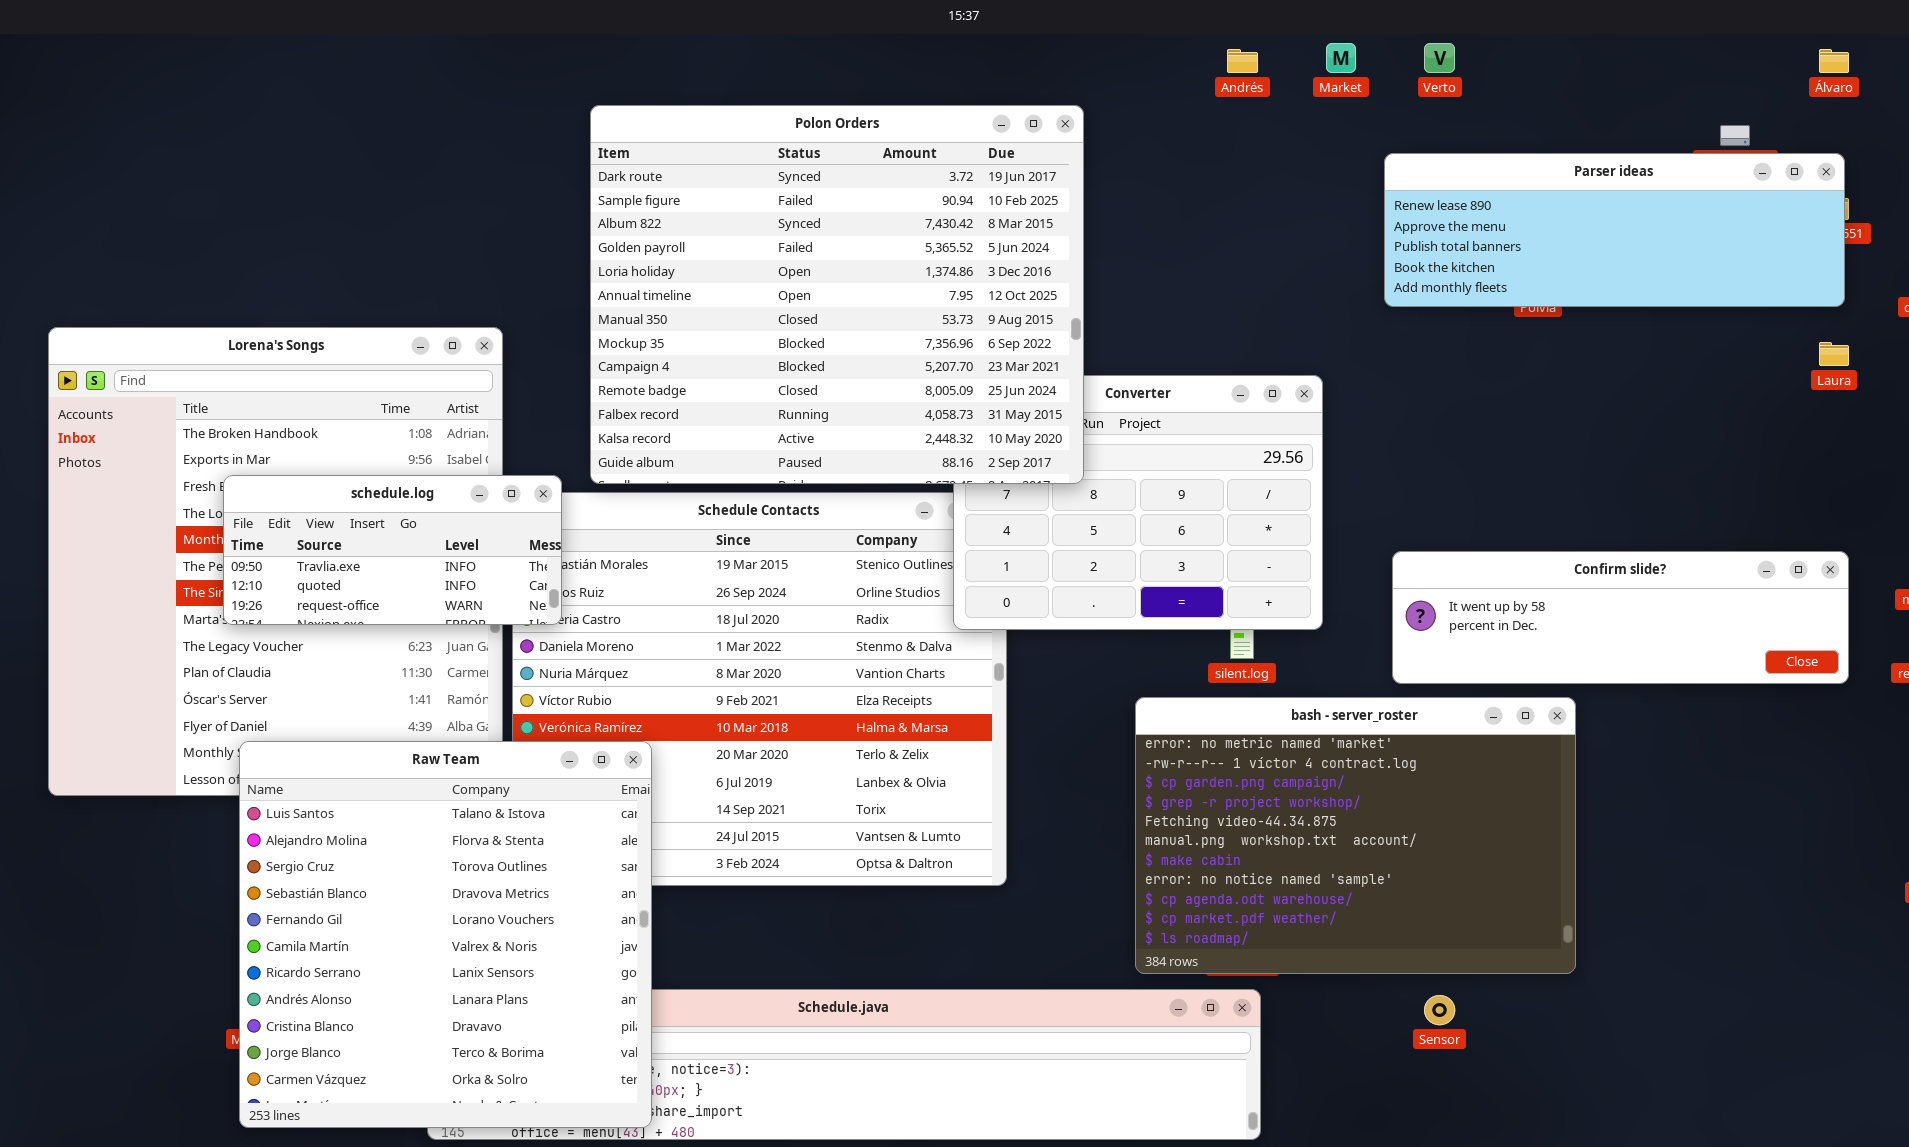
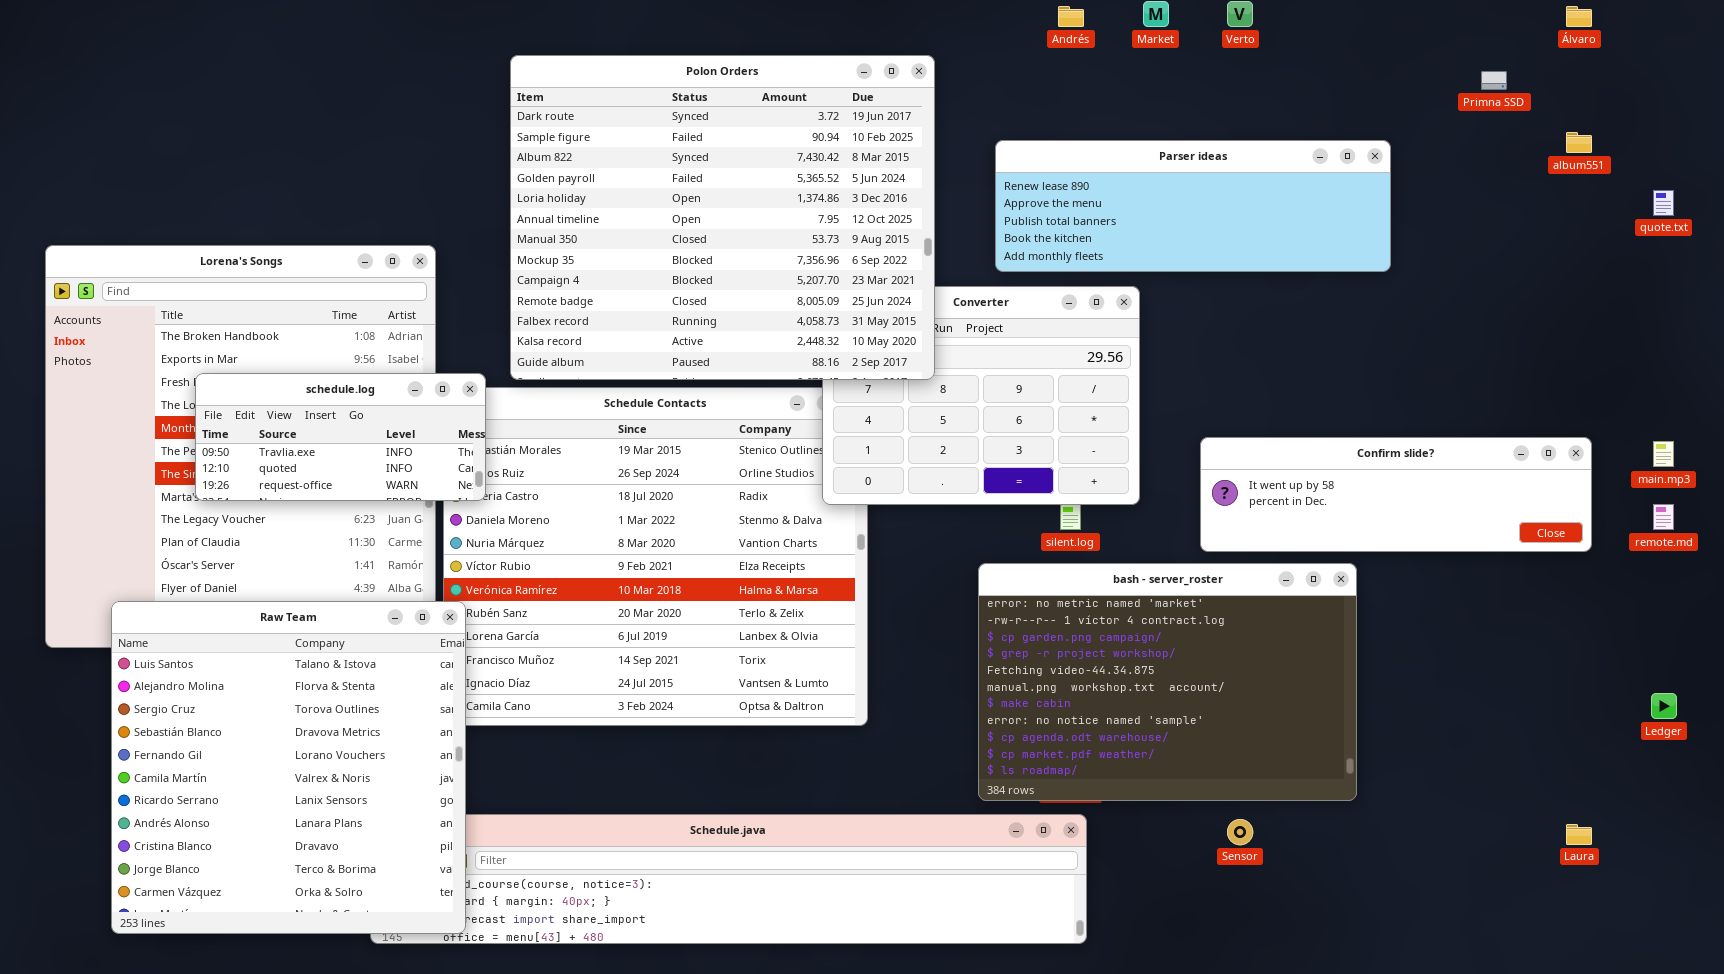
Parser ideas: [1384,153,1845,307] -> [995,140,1391,272], moved
Laura: [1819,342,1849,366] -> [1566,824,1592,845], moved
Raw Team: [239,741,652,1128] -> [111,601,466,934], moved

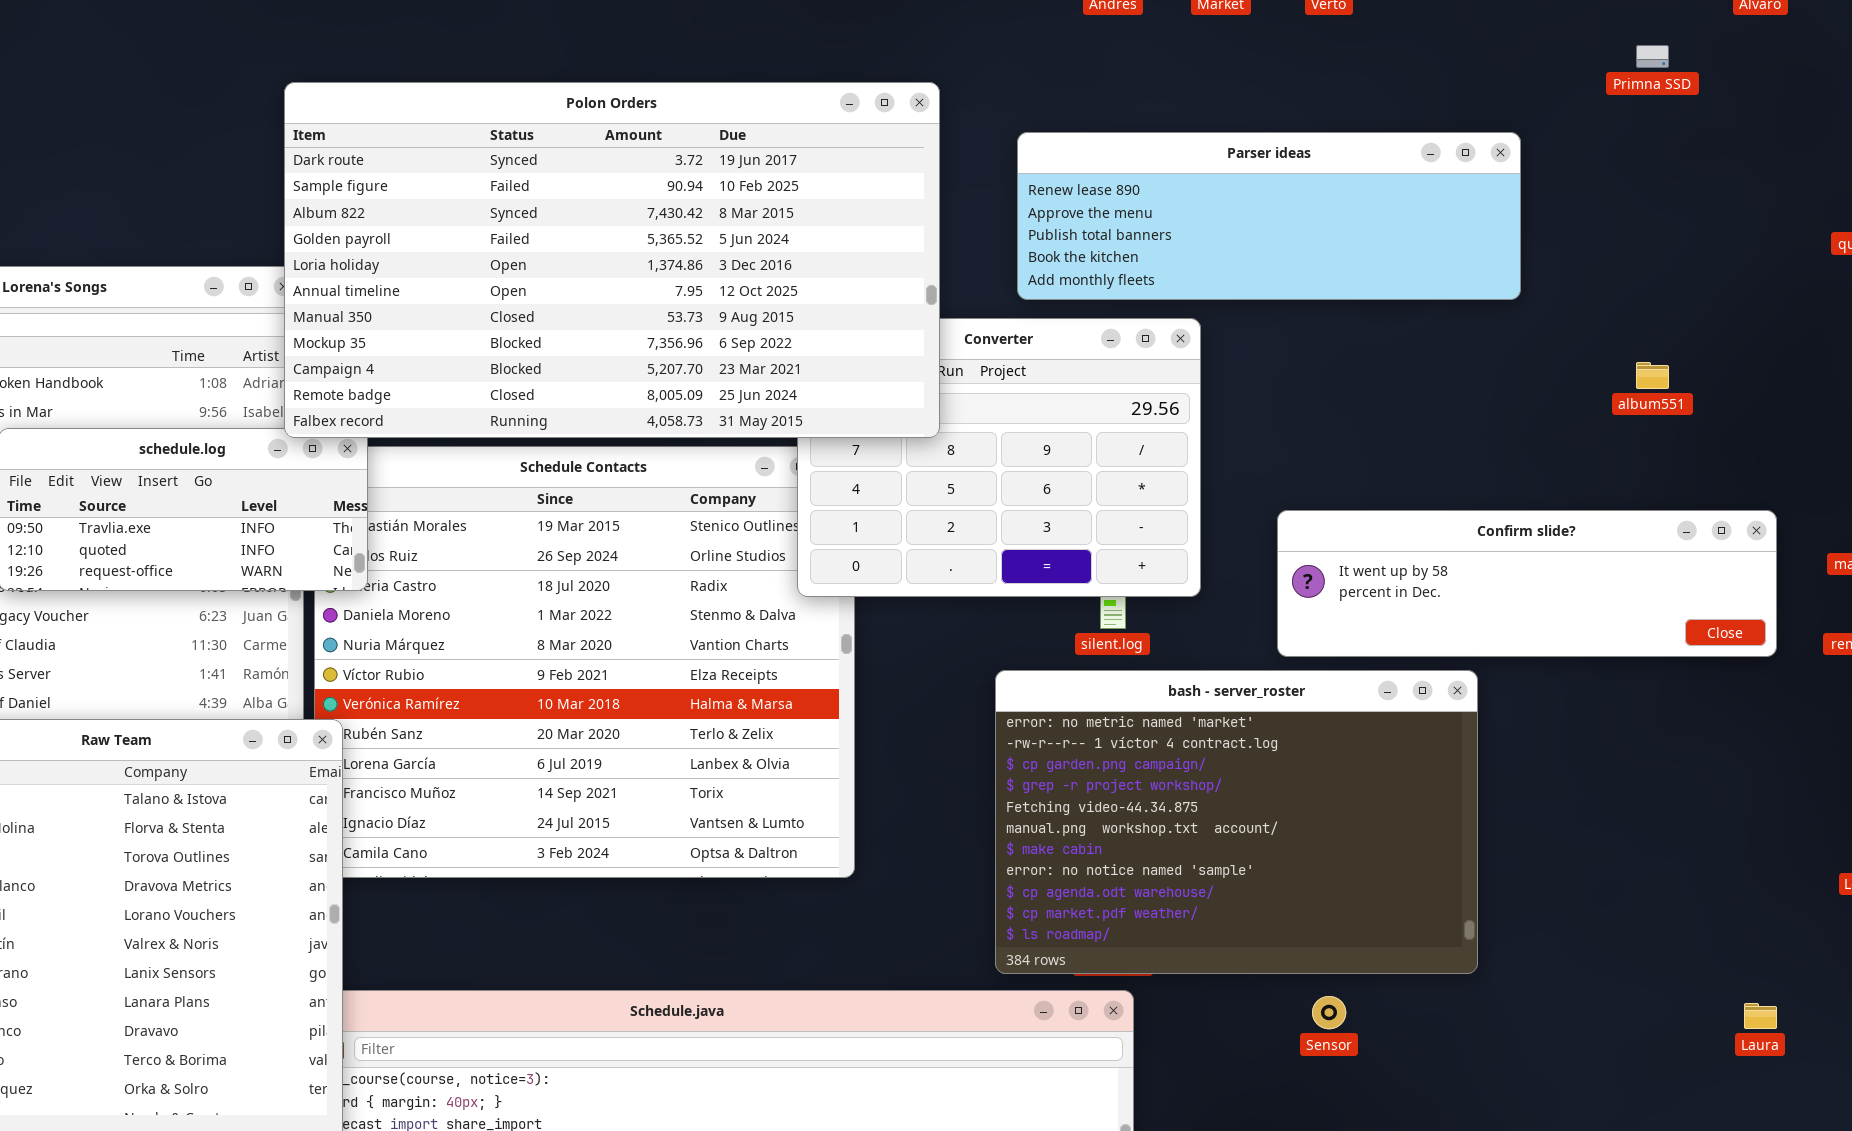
Polon Orders: [510,55,935,380] -> [284,82,940,438], resized
album551: [1566,132,1592,153] -> [1636,362,1669,389], moved

